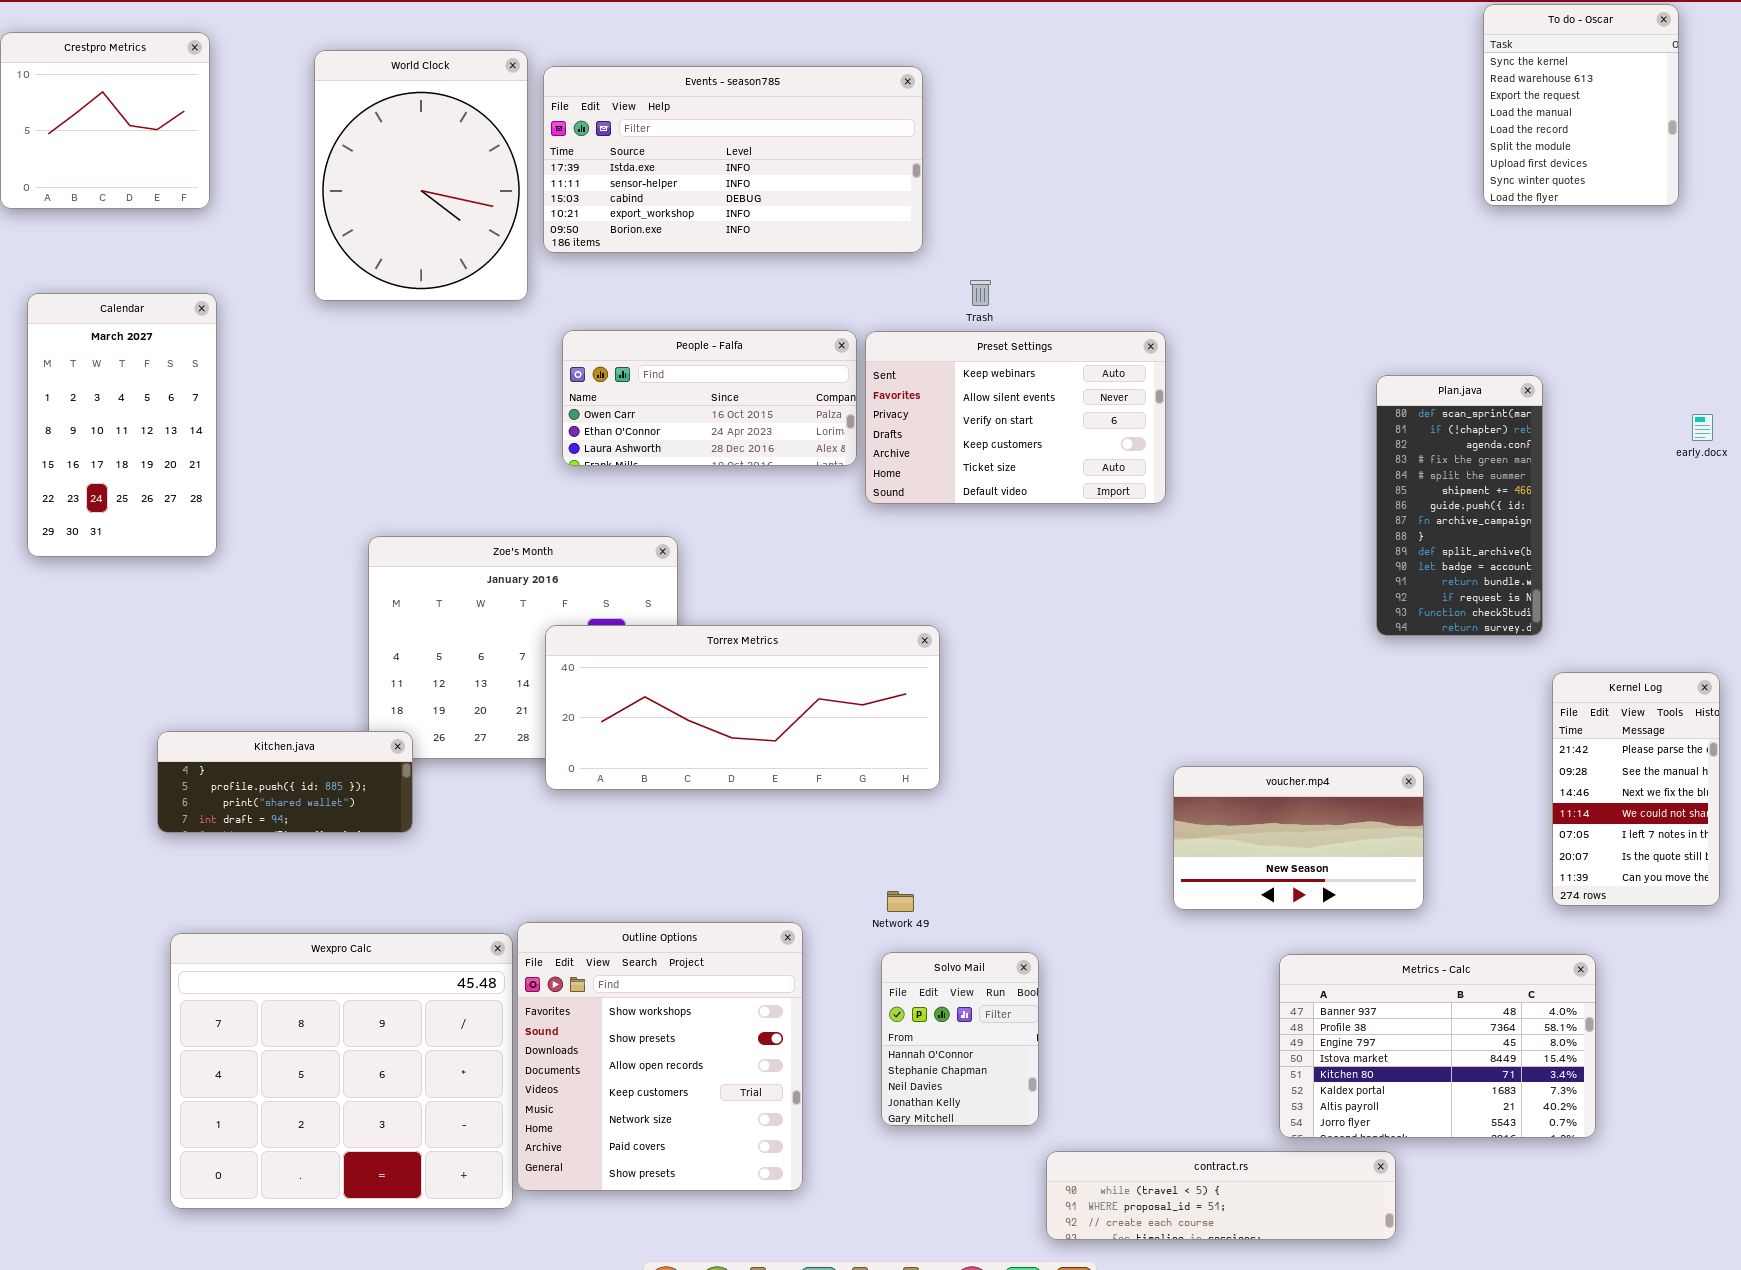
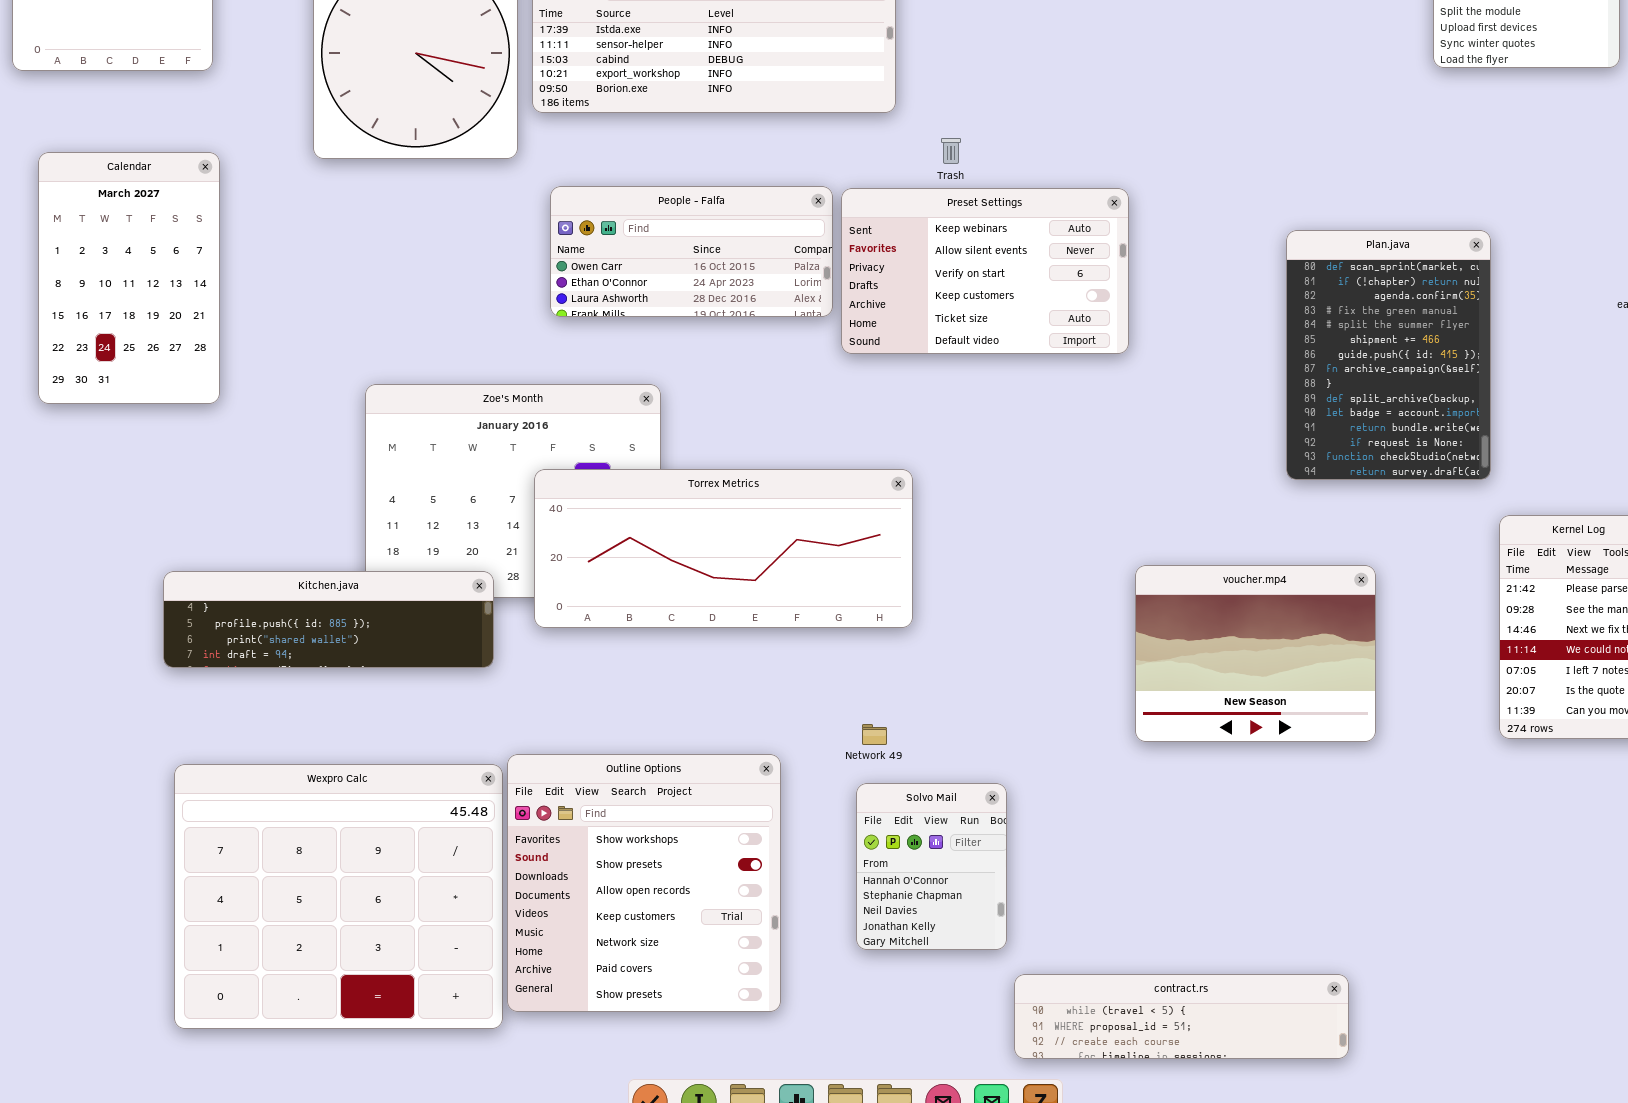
Plan.java: [1376,375,1543,636] -> [1286,230,1491,480], resized
Kitchen.java: [157,731,413,833] -> [163,571,494,668], resized
voucher.mp4: [1173,766,1424,910] -> [1135,565,1376,742], resized
Metrics - Calc: [1279,954,1596,1138] -> none, closed

